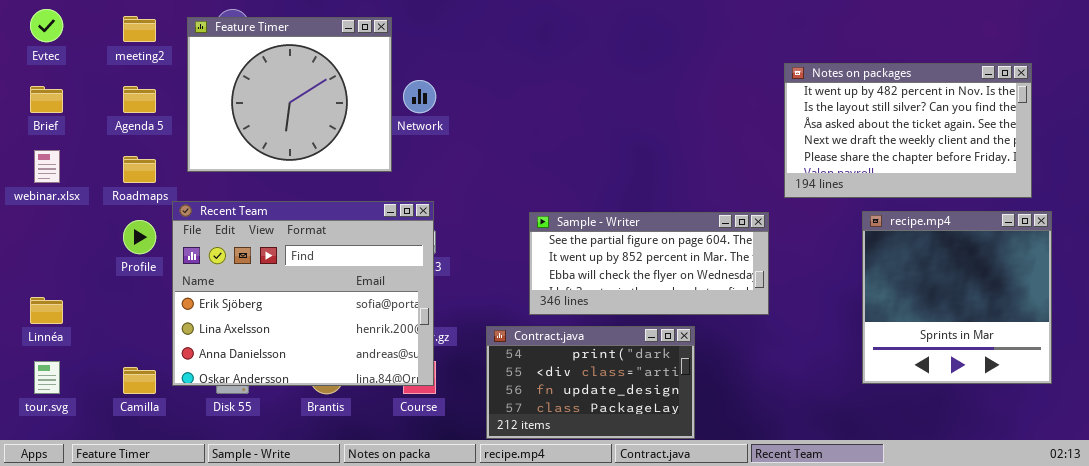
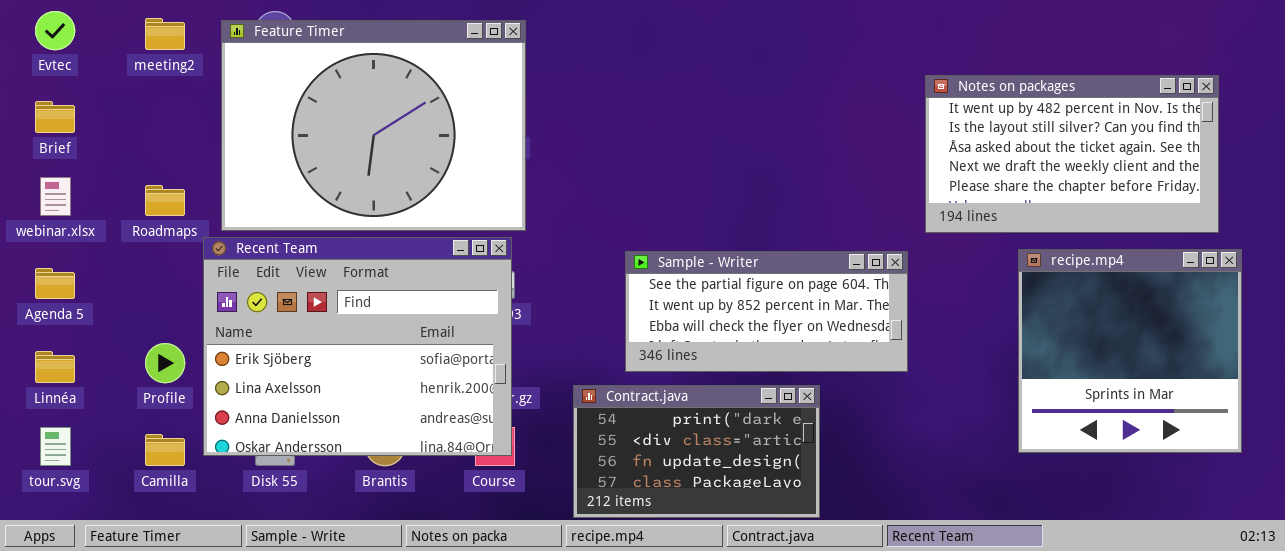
Feature Timer: [187,17,392,172] -> [221,20,526,231], resized
Agenda 5: [123,86,156,113] -> [35,268,75,299], moved
Profile: [123,220,156,254] -> [145,343,185,383], moved

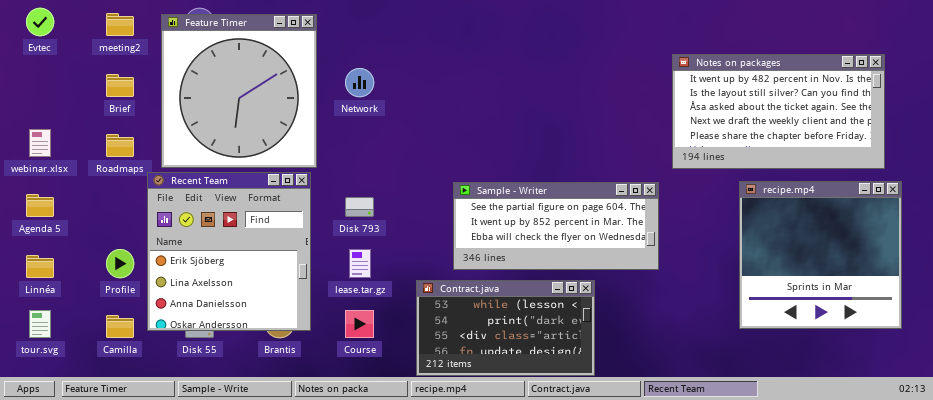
Feature Timer: [221,20,526,231] -> [161,14,317,168], resized
Brief: [35,101,75,133] -> [106,74,134,97], moved
Recent Team: [203,237,512,456] -> [147,172,311,331], resized
Contract.java: [573,385,820,518] -> [416,280,595,376], scrolled up 1 row

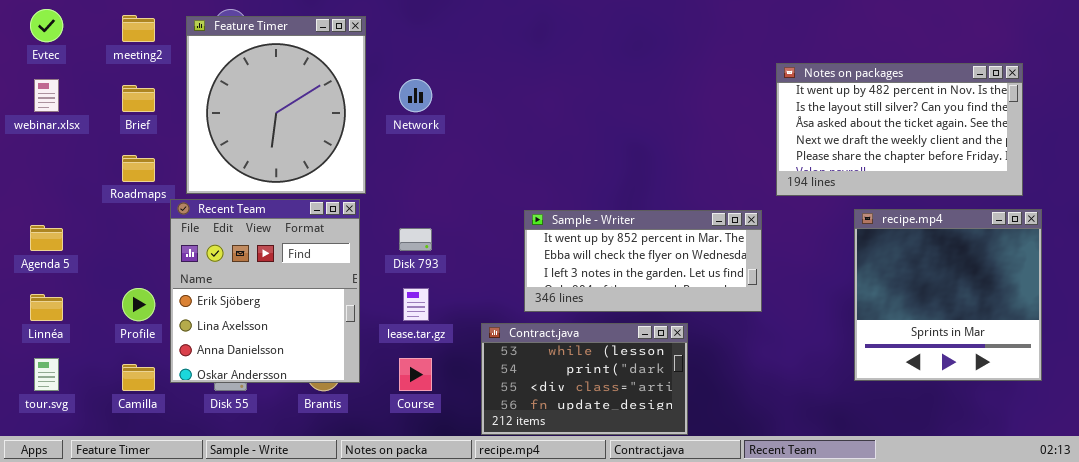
webinar.xlsx: [29,129,51,157] -> [34,79,59,112], moved
Sample - Writer: [453,182,659,270] -> [524,210,762,312], scrolled down 1 row

